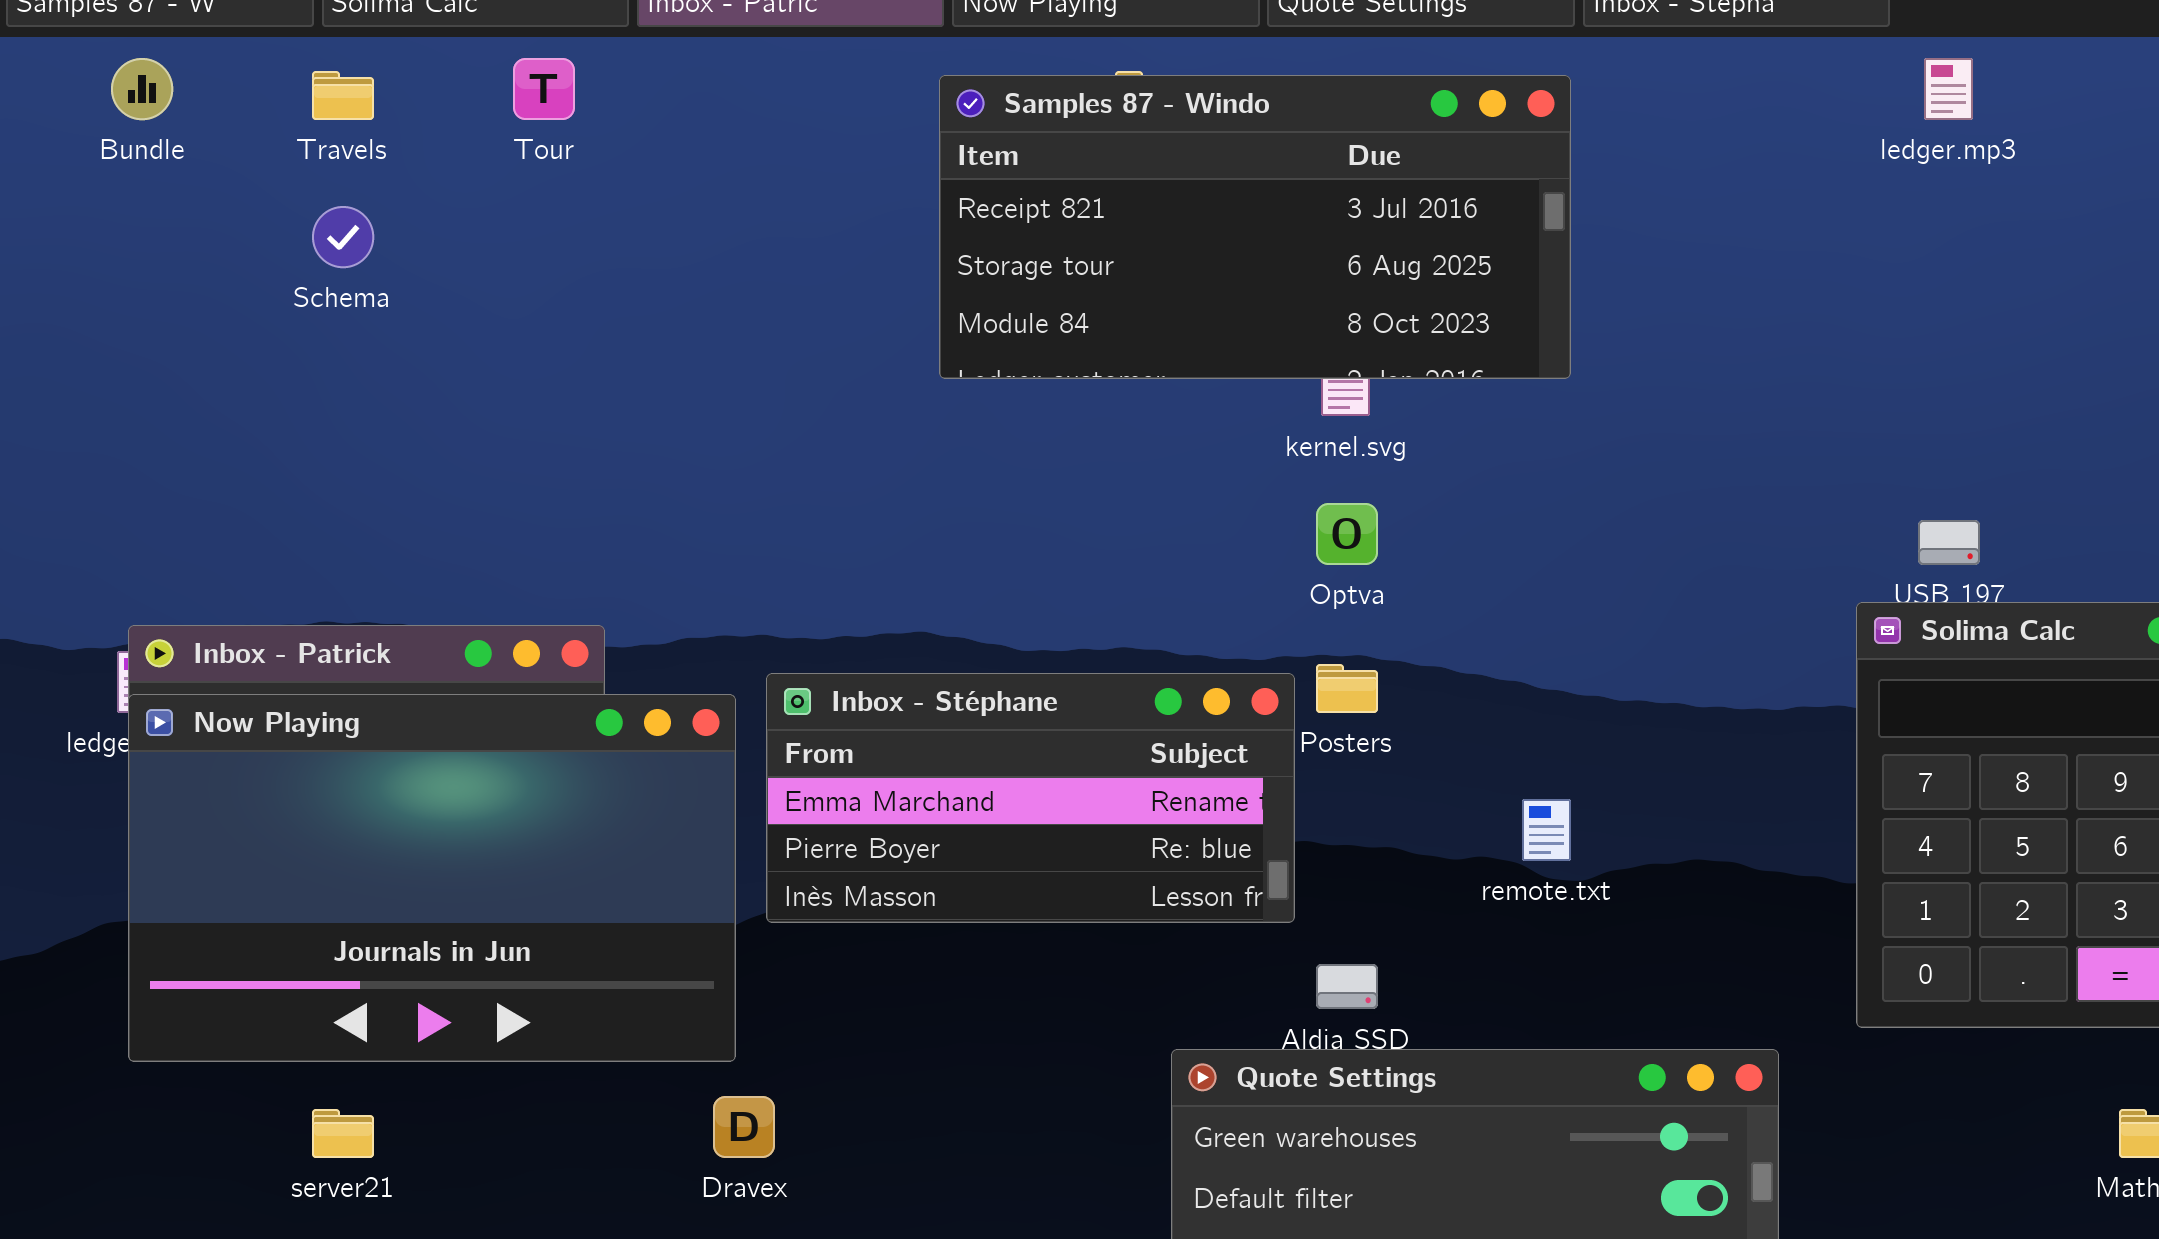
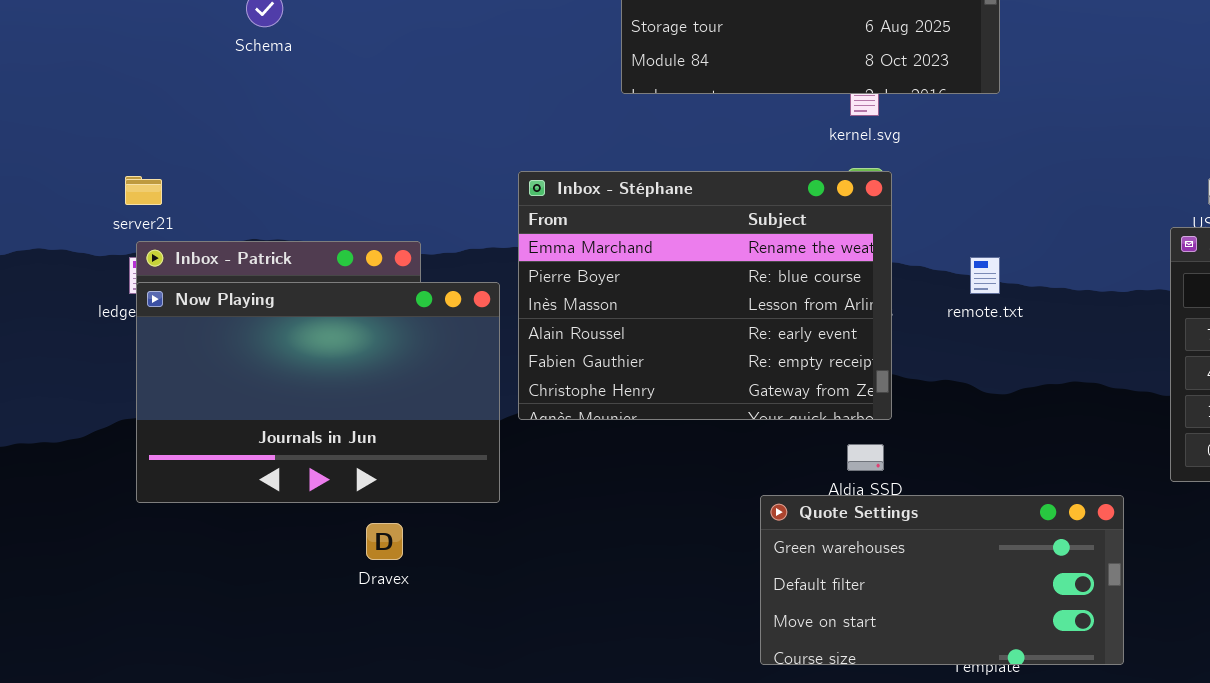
Inbox - Stéphane: [766,673,1295,923] -> [518,171,892,420], resized
remote.txt: [1522,799,1571,861] -> [970,257,1000,294], moved
Dravex: [713,1096,775,1158] -> [366,523,403,560], moved
server21: [312,1109,374,1158] -> [125,176,162,205], moved

